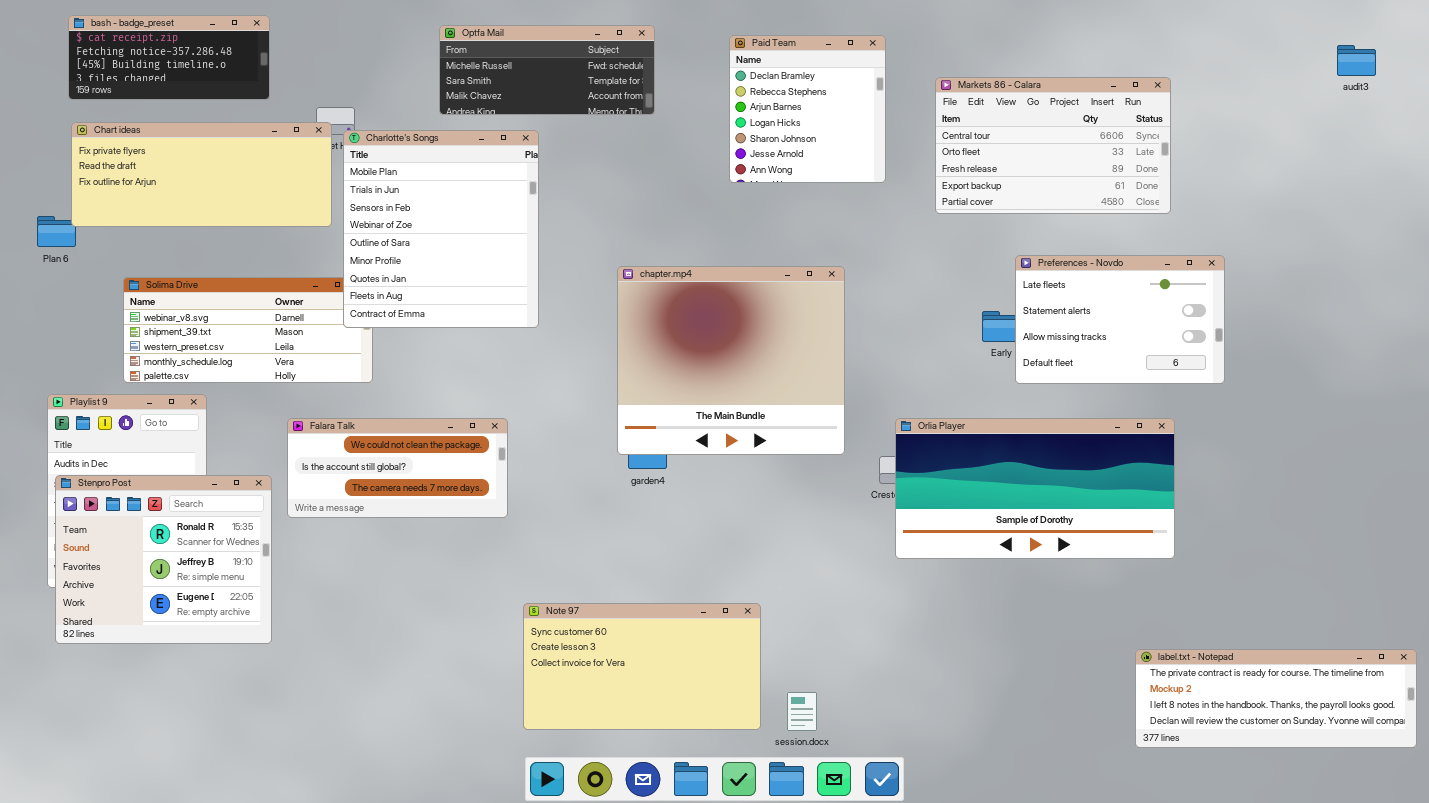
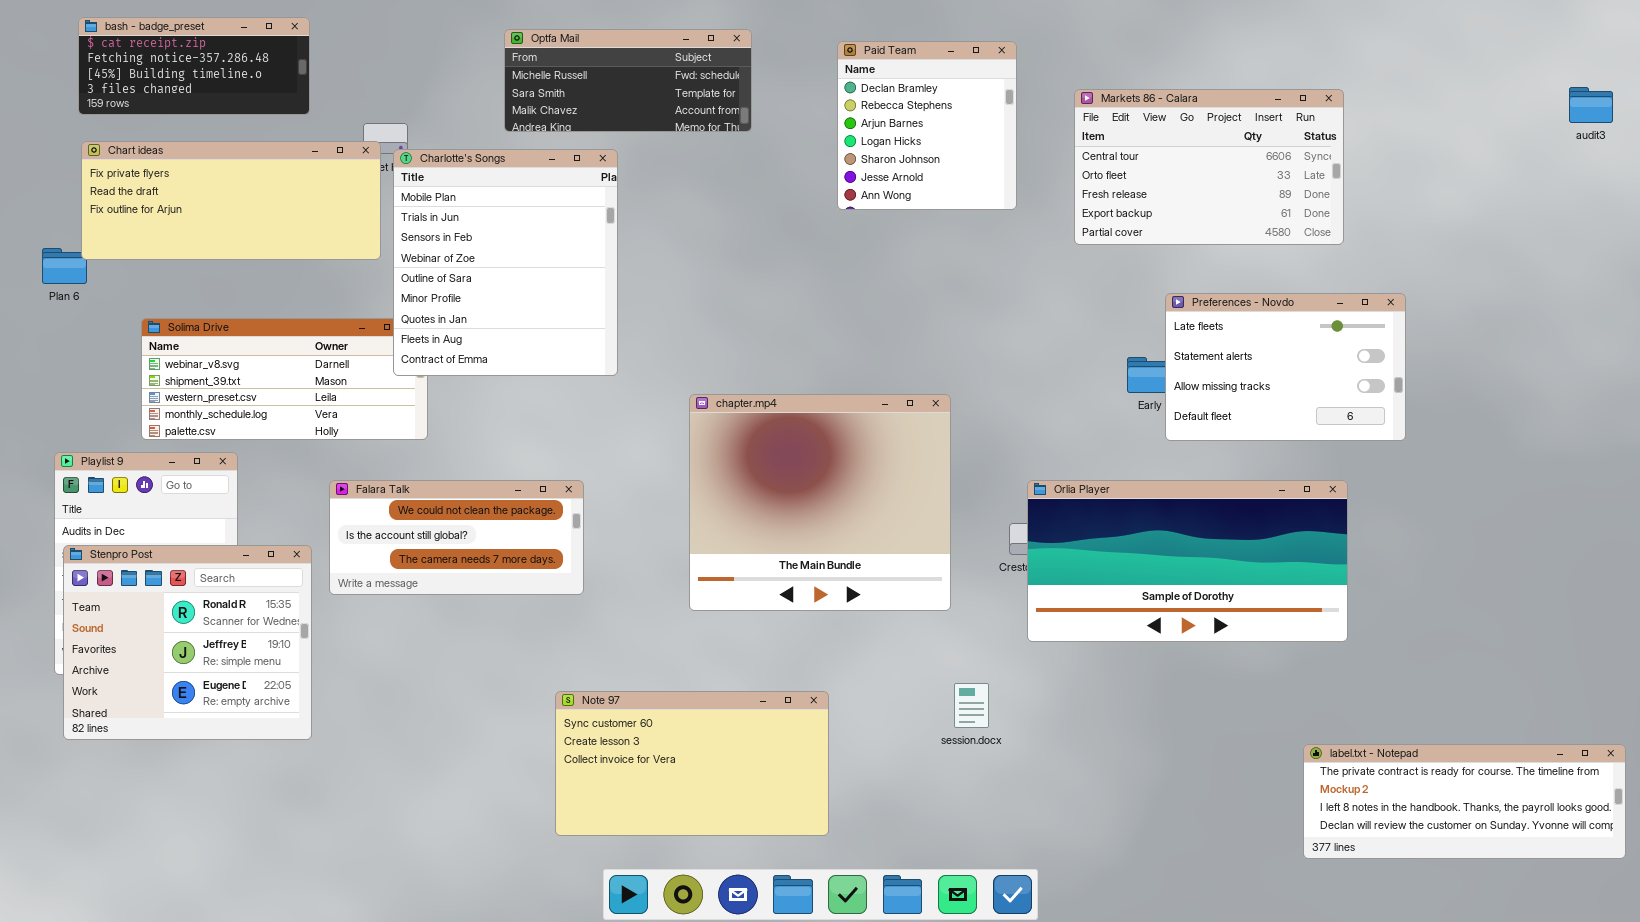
audit3: [1337,45,1376,76] -> [1569,87,1613,123], moved
chapter.mp4: [617,266,845,455] -> [689,394,951,611], moved
Note 97: [523,603,761,730] -> [555,691,829,836], moved
session.docx: [787,692,817,731] -> [954,683,989,728], moved

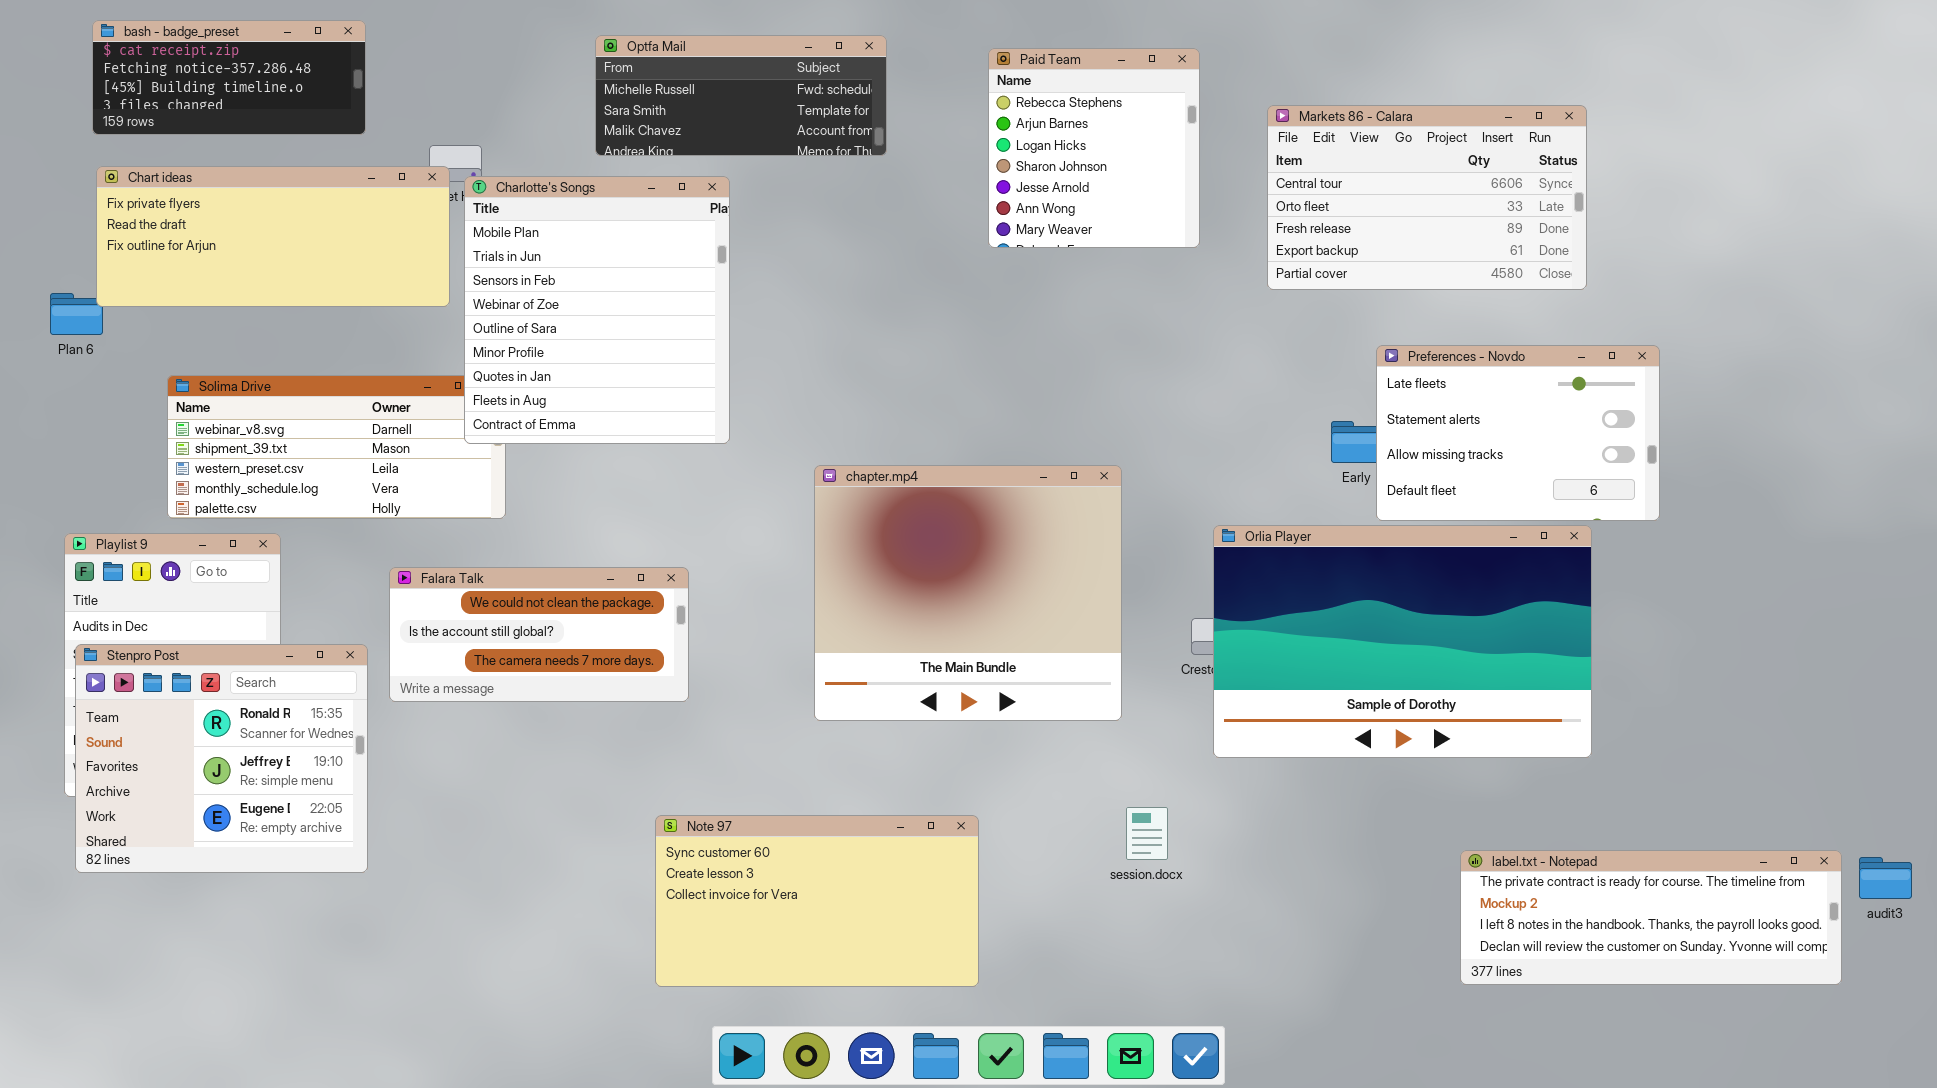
Paid Team: [837,41,1017,210] -> [988,48,1200,248], scrolled down 1 row
audit3: [1569,87,1613,123] -> [1859,857,1912,899], moved
Orlia Player: [1027,480,1348,642] -> [1213,525,1592,758], resized
label.txt - Notepad: [1303,744,1626,859] -> [1460,850,1842,985], moved

